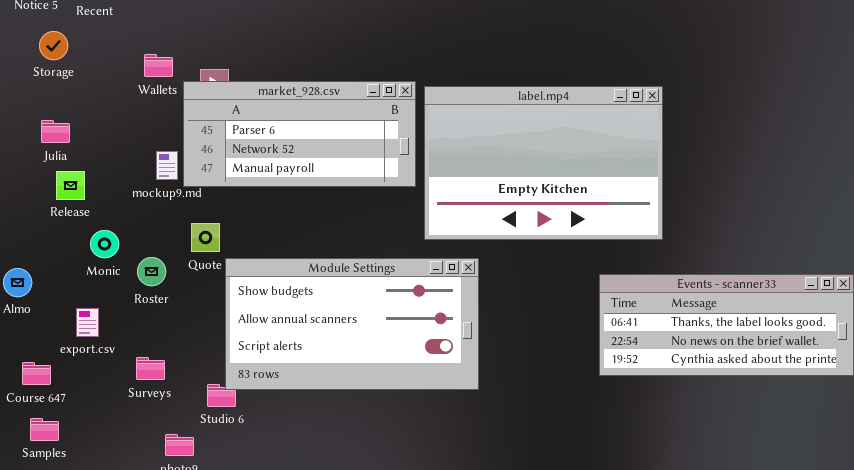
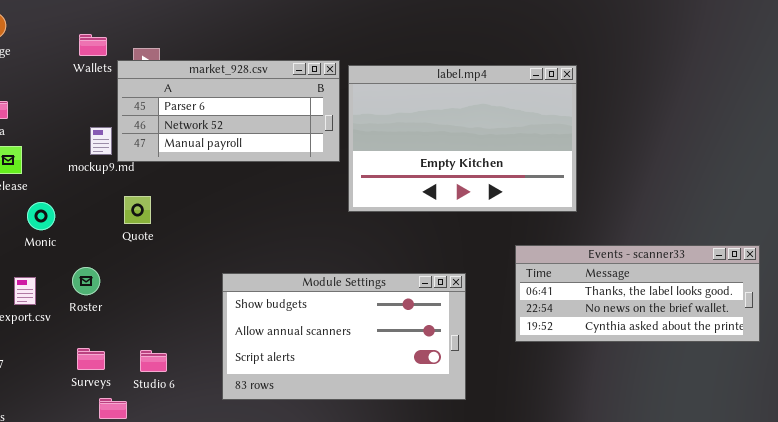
Roster: [137,257,166,286] -> [72,267,100,295], moved
Module Settings: [225,258,479,390] -> [222,273,466,400], moved
Surveys: [136,357,165,380] -> [77,348,105,370], moved

